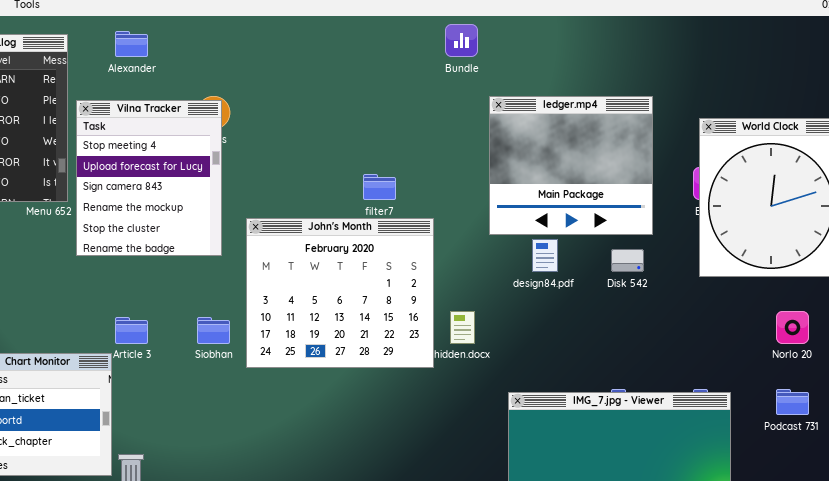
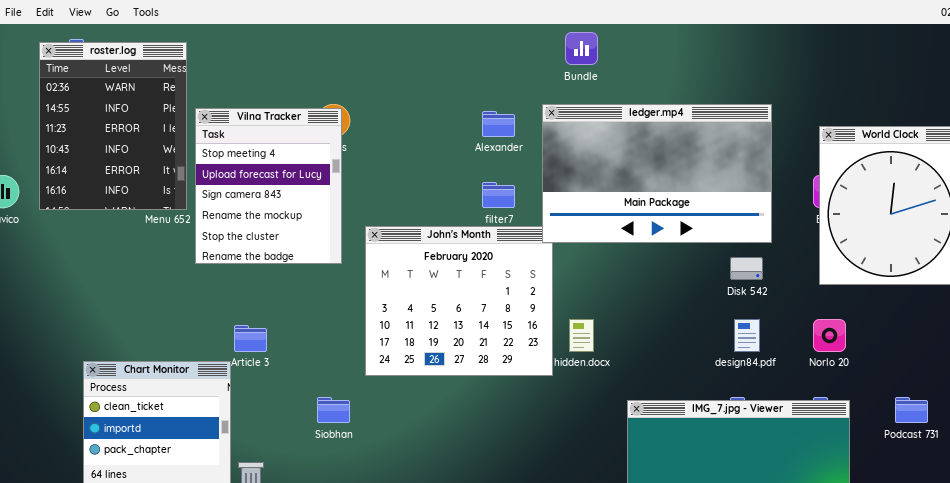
Alexander: [115,31,148,57] -> [482,111,515,137], moved
ledger.mp4: [489,96,653,235] -> [542,104,772,243], resized
design84.pdf: [532,239,558,272] -> [734,319,760,352], moved
Norlo 20: [776,311,809,344] -> [813,319,846,352], moved
Siobhan: [197,317,230,344] -> [317,397,350,423], moved

